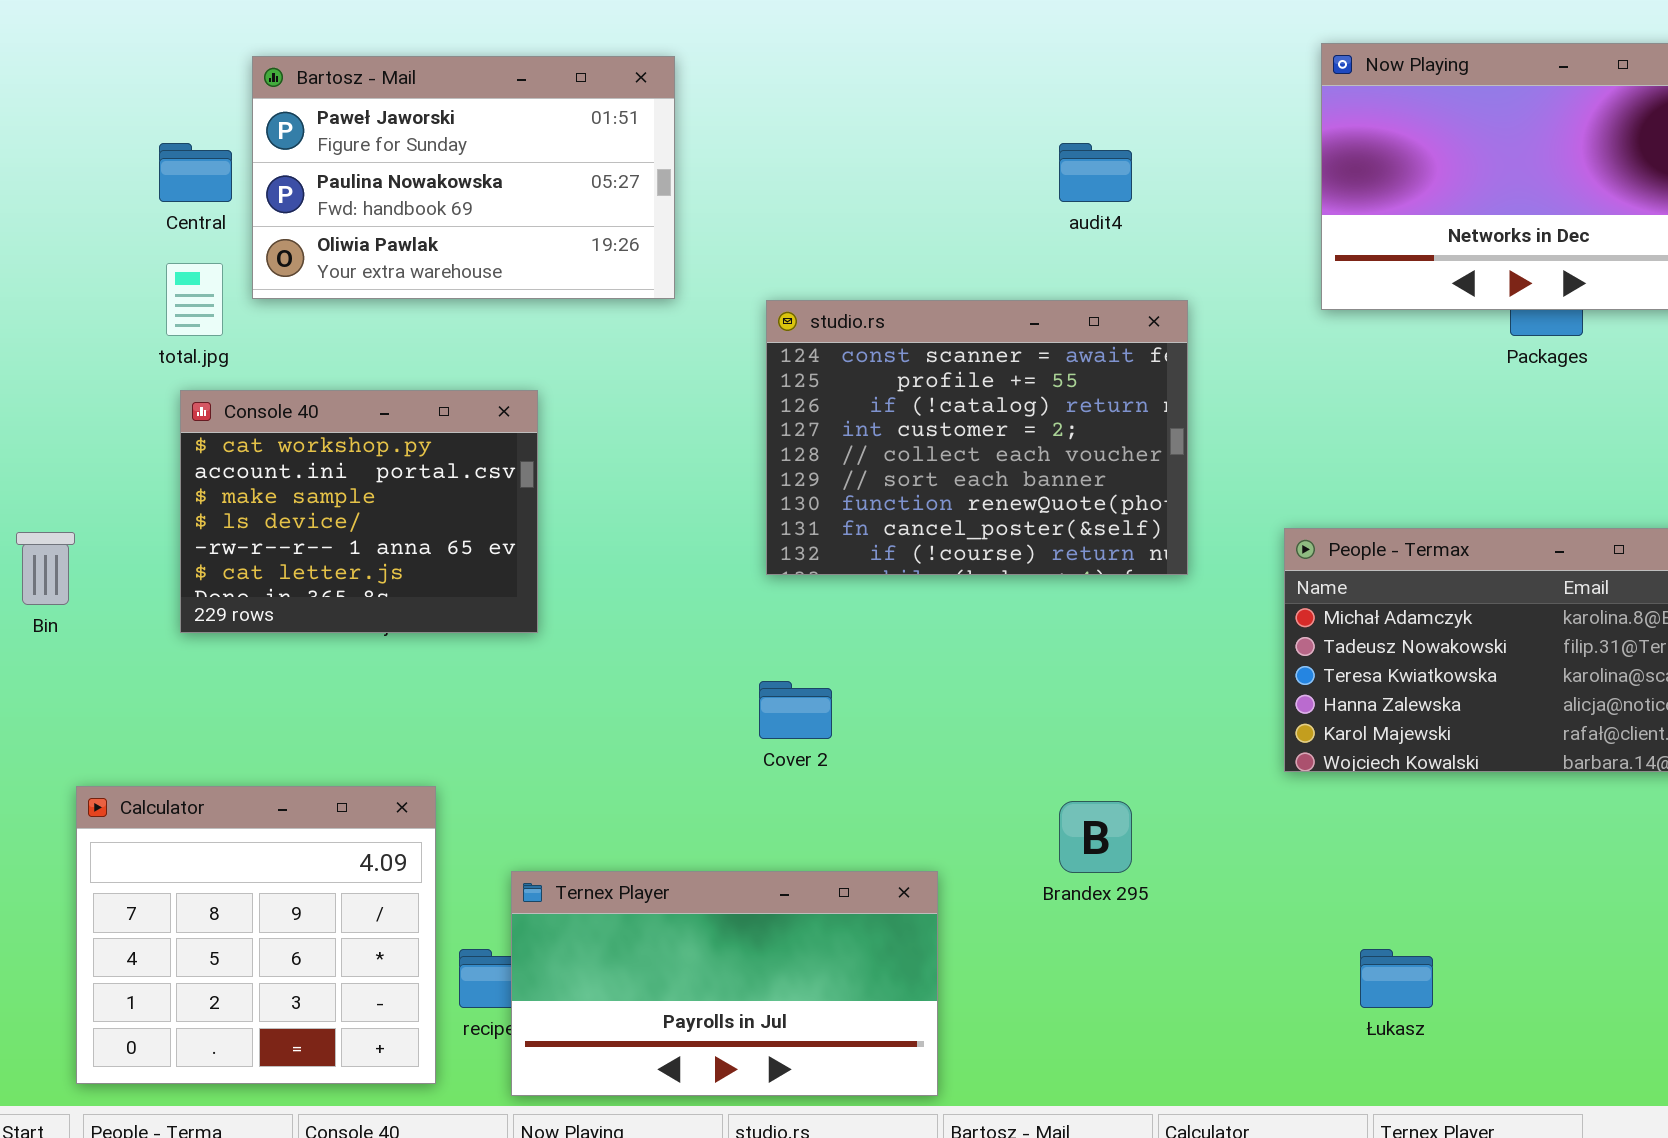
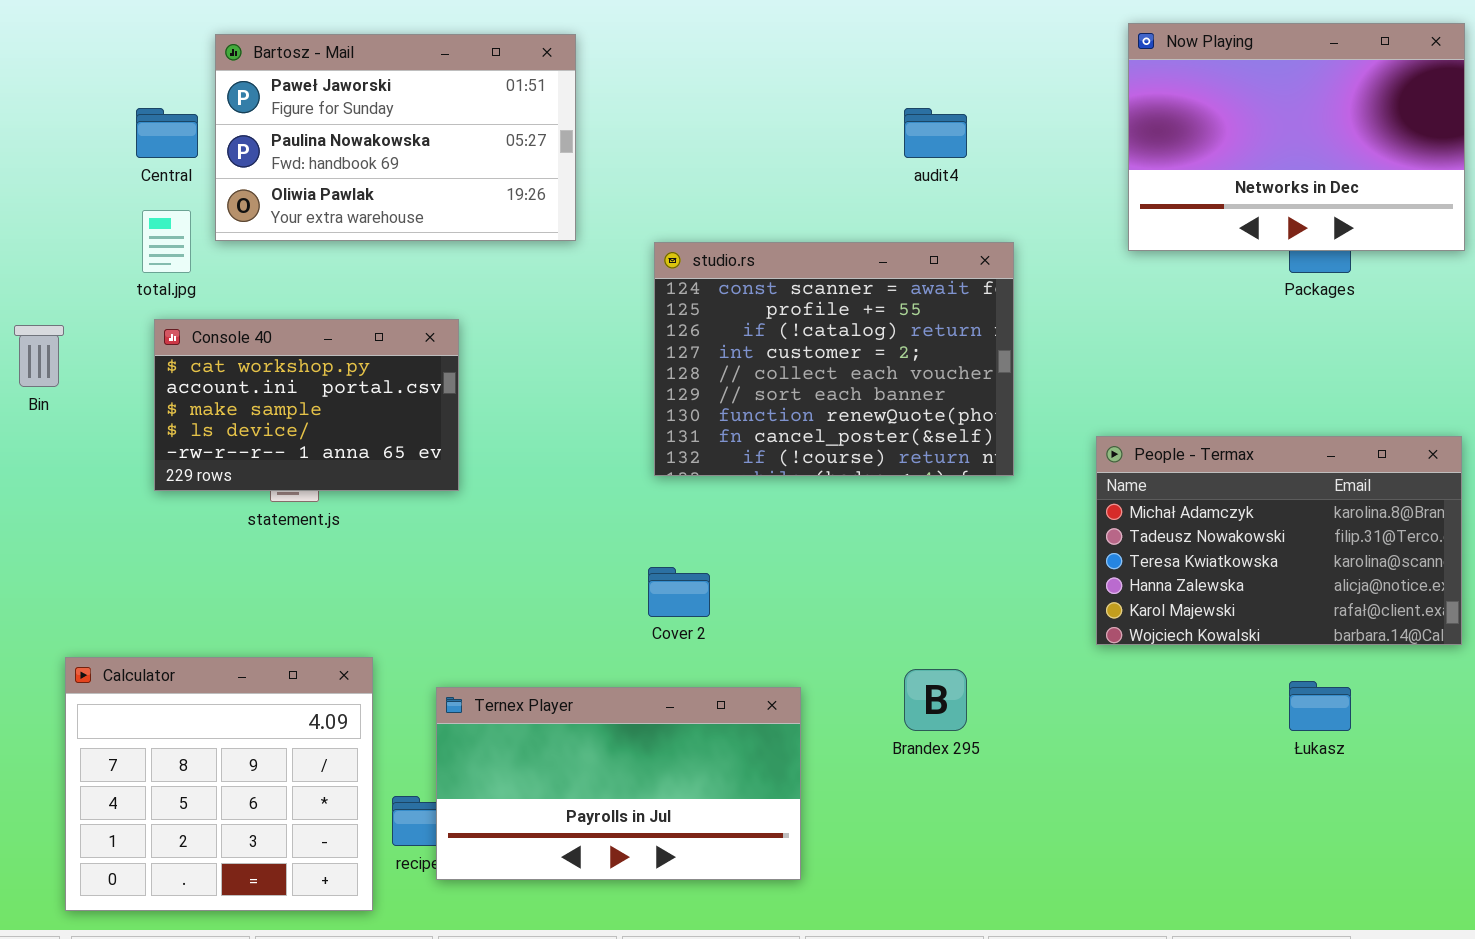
Console 40: [180,390,538,633] -> [154,319,459,491], resized
Bin: [16,532,75,605] -> [14,325,64,387], moved
Ternex Player: [511,871,938,1096] -> [436,687,801,880], moved
Łukasz: [1360,949,1433,1008] -> [1289,681,1351,731], moved

